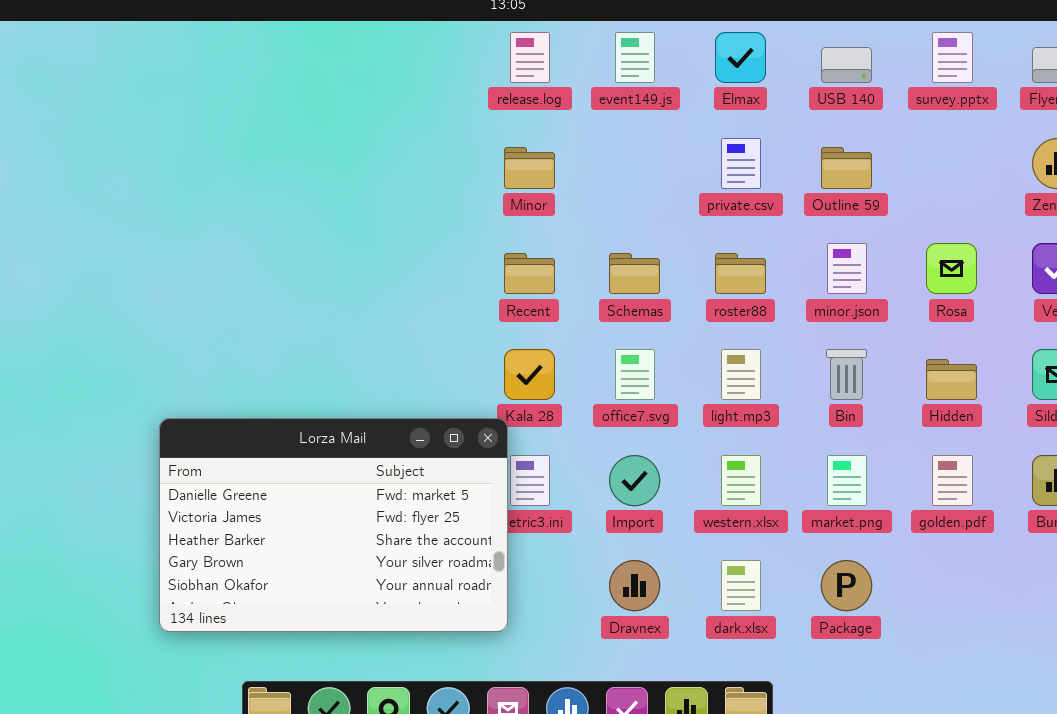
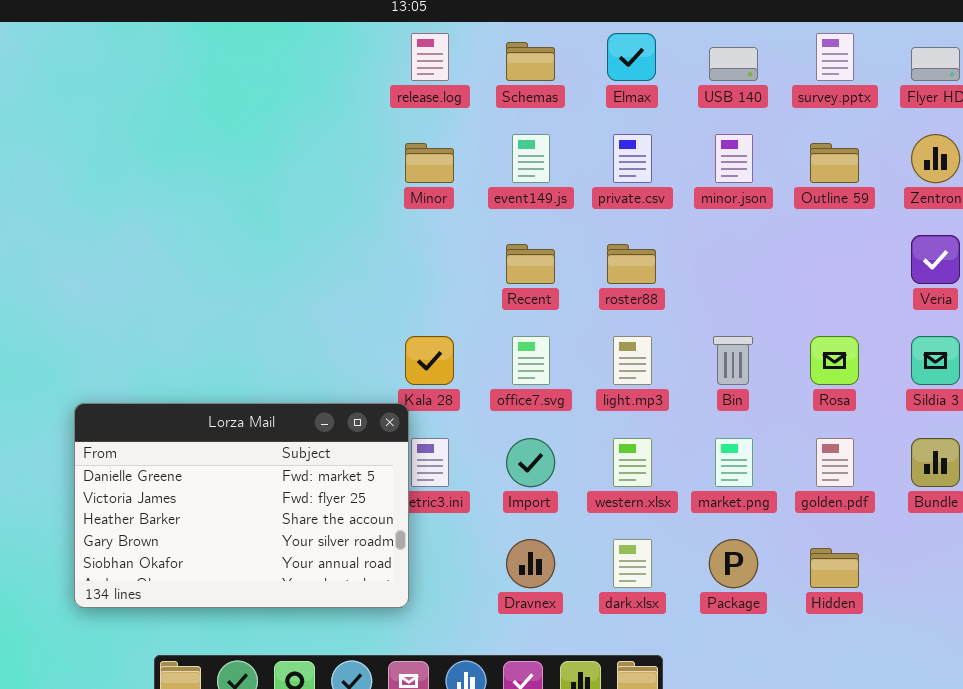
event149.js: [615,32,655,83] -> [512,134,550,183], moved
Outline 59: [821,147,872,189] -> [810,143,859,183], moved
minor.json: [827,243,867,294] -> [715,134,753,183], moved
Rosa: [926,243,977,294] -> [810,336,859,385], moved
Recent: [504,253,555,294] -> [506,244,555,284], moved
Schemas: [609,253,660,294] -> [506,42,555,81], moved
Hidden: [926,359,977,400] -> [810,548,859,588], moved

